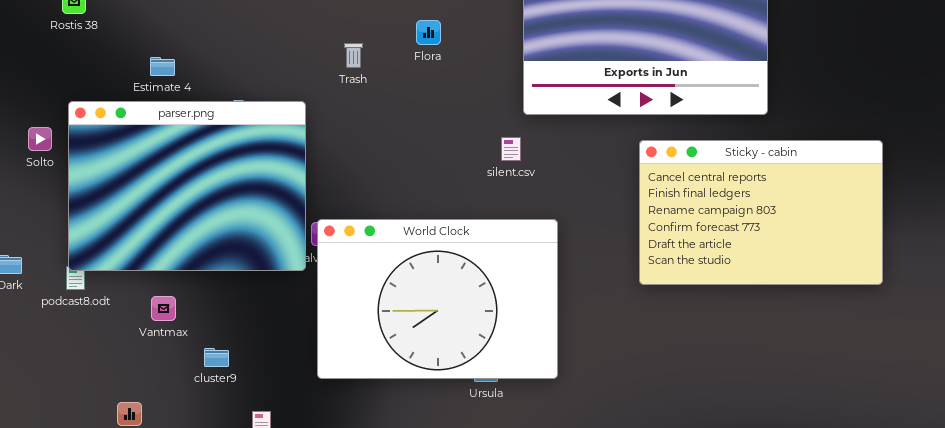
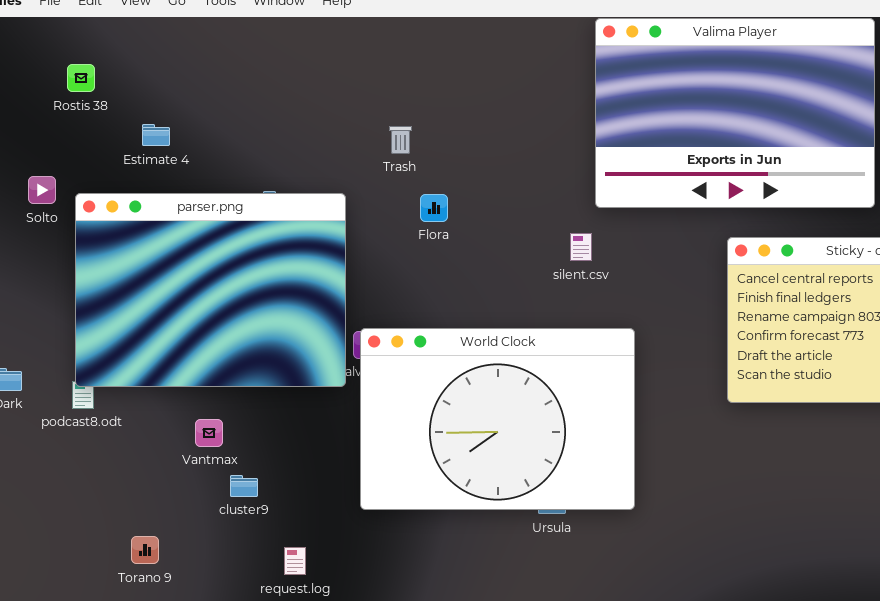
Flora: [416,20,441,45] -> [420,194,448,222], moved
Estimate 4: [150,57,175,76] -> [142,124,170,146], moved
Solto: [28,127,52,151] -> [28,176,56,204], moved
Vantmax: [151,296,176,321] -> [195,419,223,447], moved

